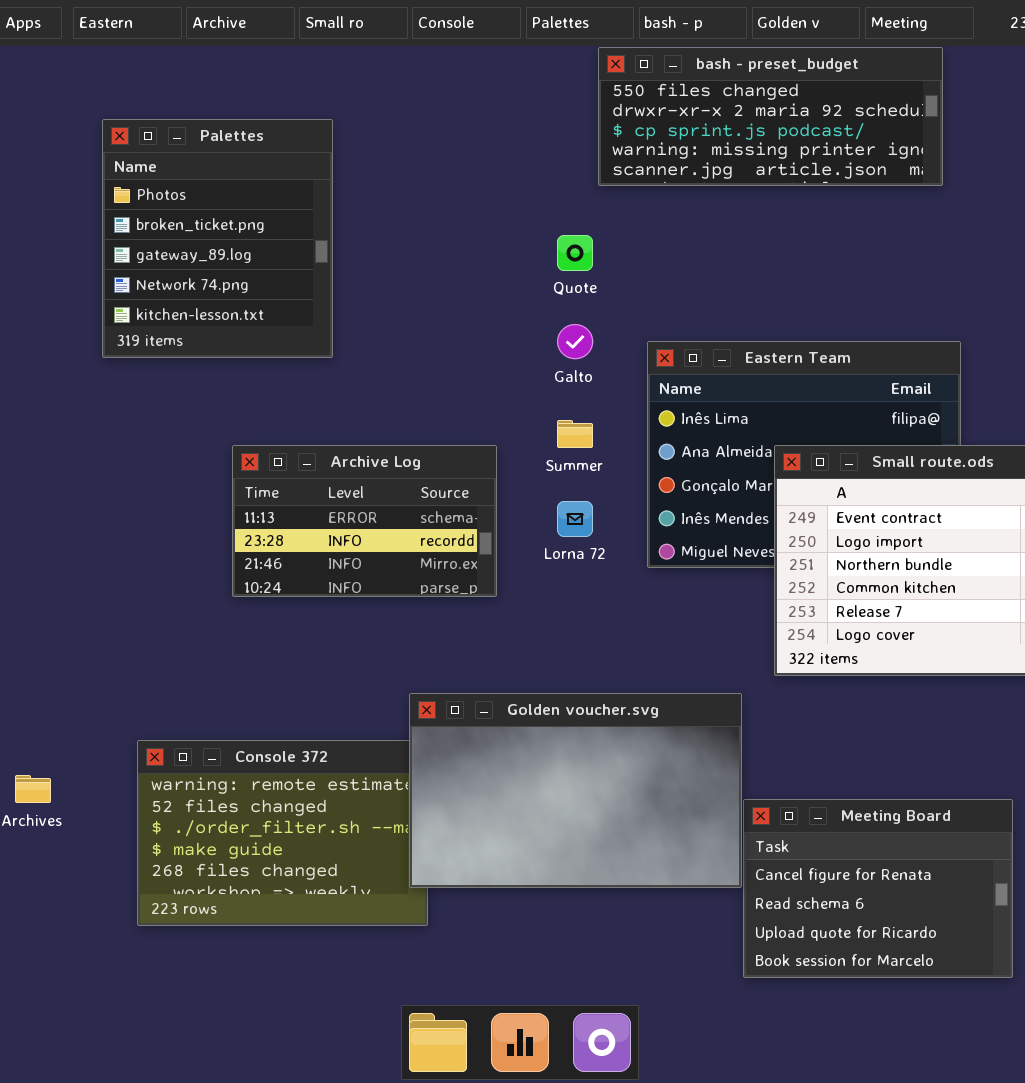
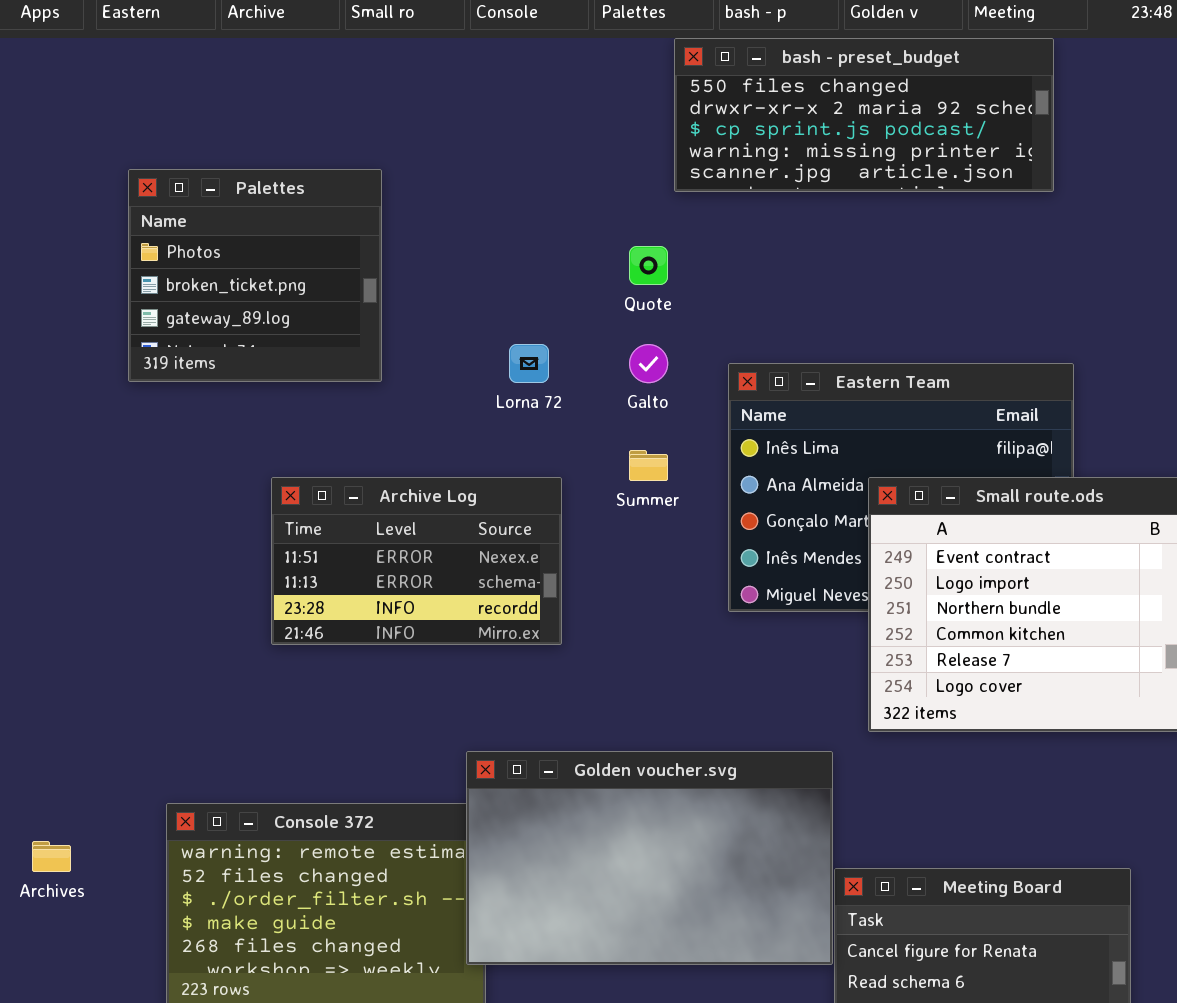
Palettes: [102,119,333,358] -> [128,169,382,382], resized
Archive Log: [232,445,497,597] -> [271,477,562,645], scrolled up 1 row
Lorna 72: [557,501,593,537] -> [509,344,549,383], moved

